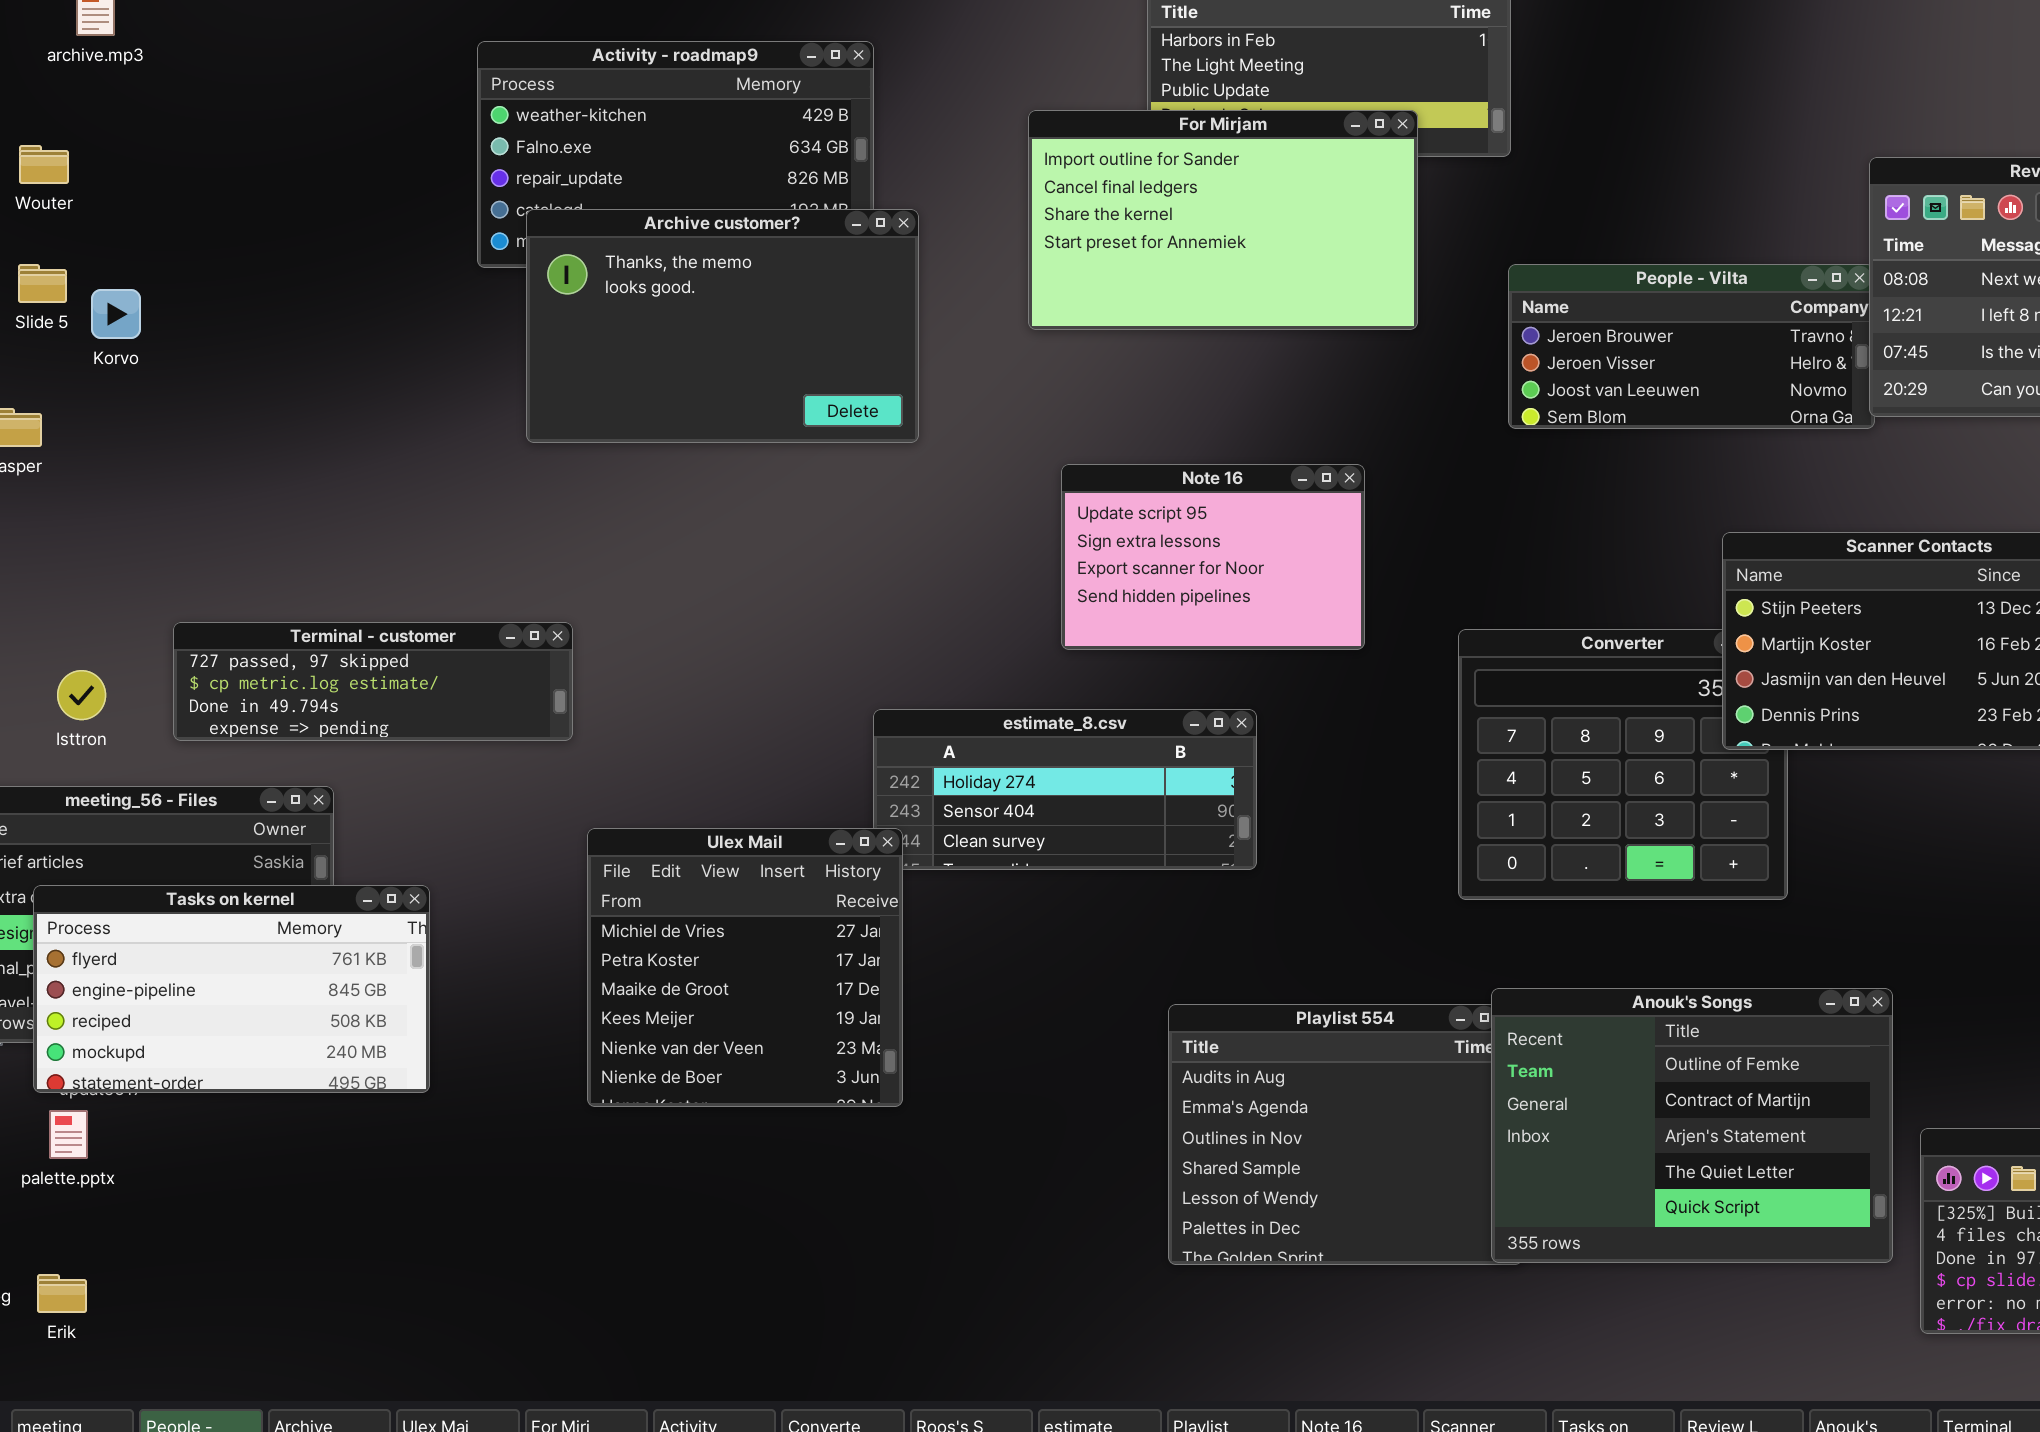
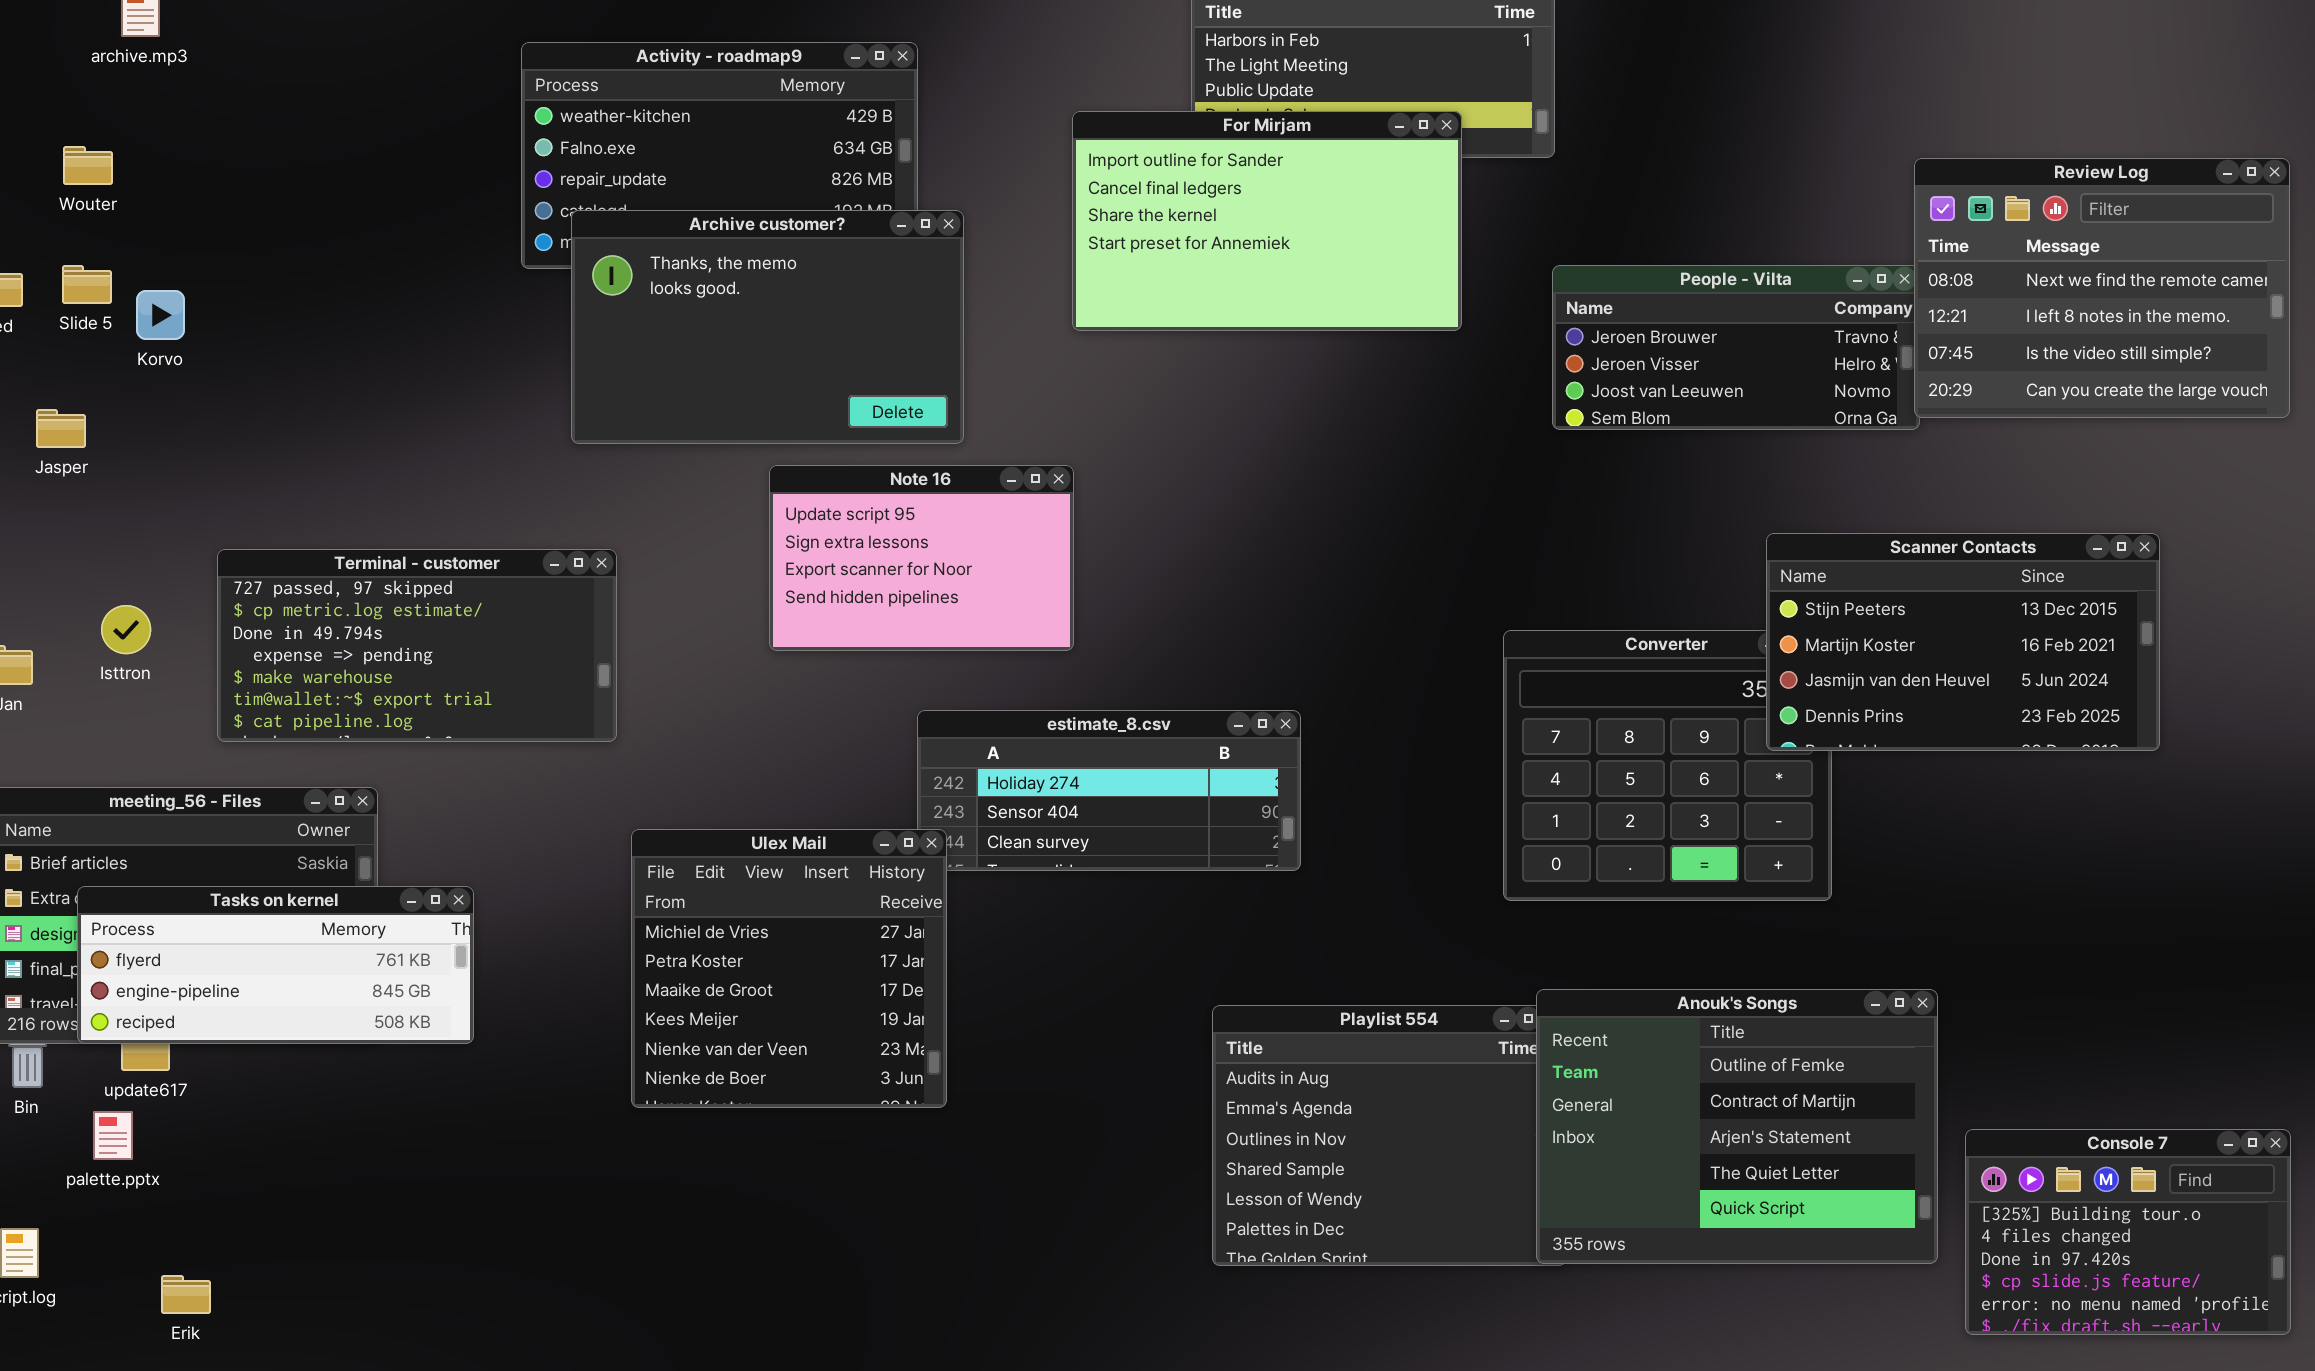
Note 16: [1061,464,1365,650] -> [769,465,1074,651], moved
Terminal - customer: [173,622,573,741] -> [217,549,617,742], resized
Isttron: [57,670,106,720] -> [101,605,151,654], moved
Tasks on kernel: [33,885,430,1093] -> [77,886,474,1044], resized
Erik: [37,1274,87,1313] -> [161,1275,211,1314], moved

